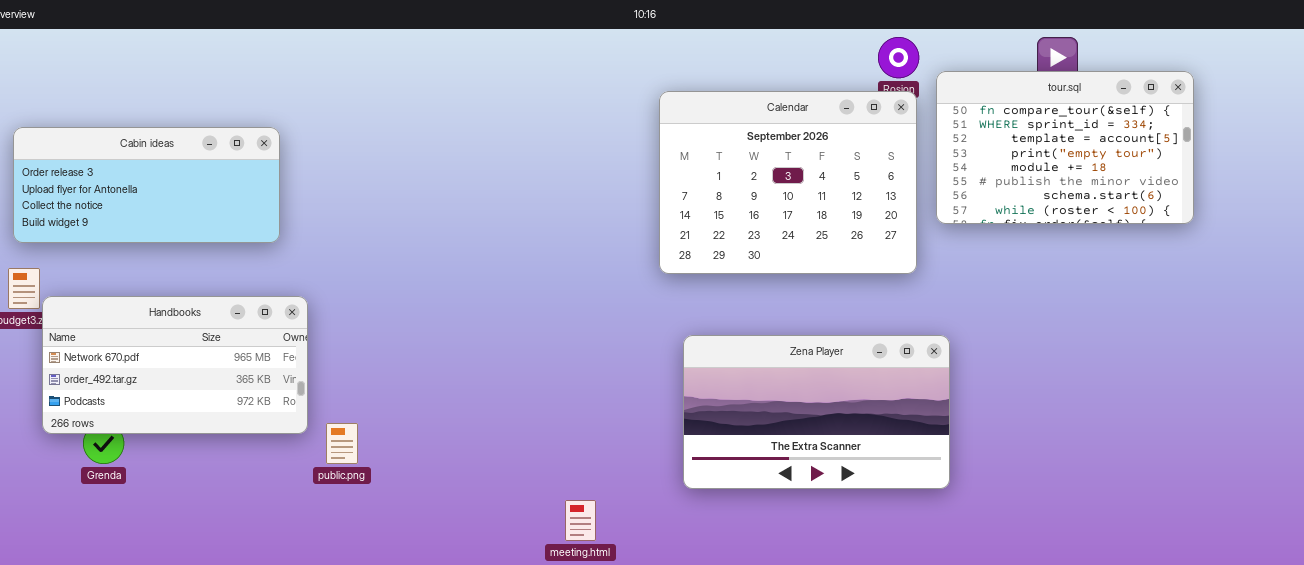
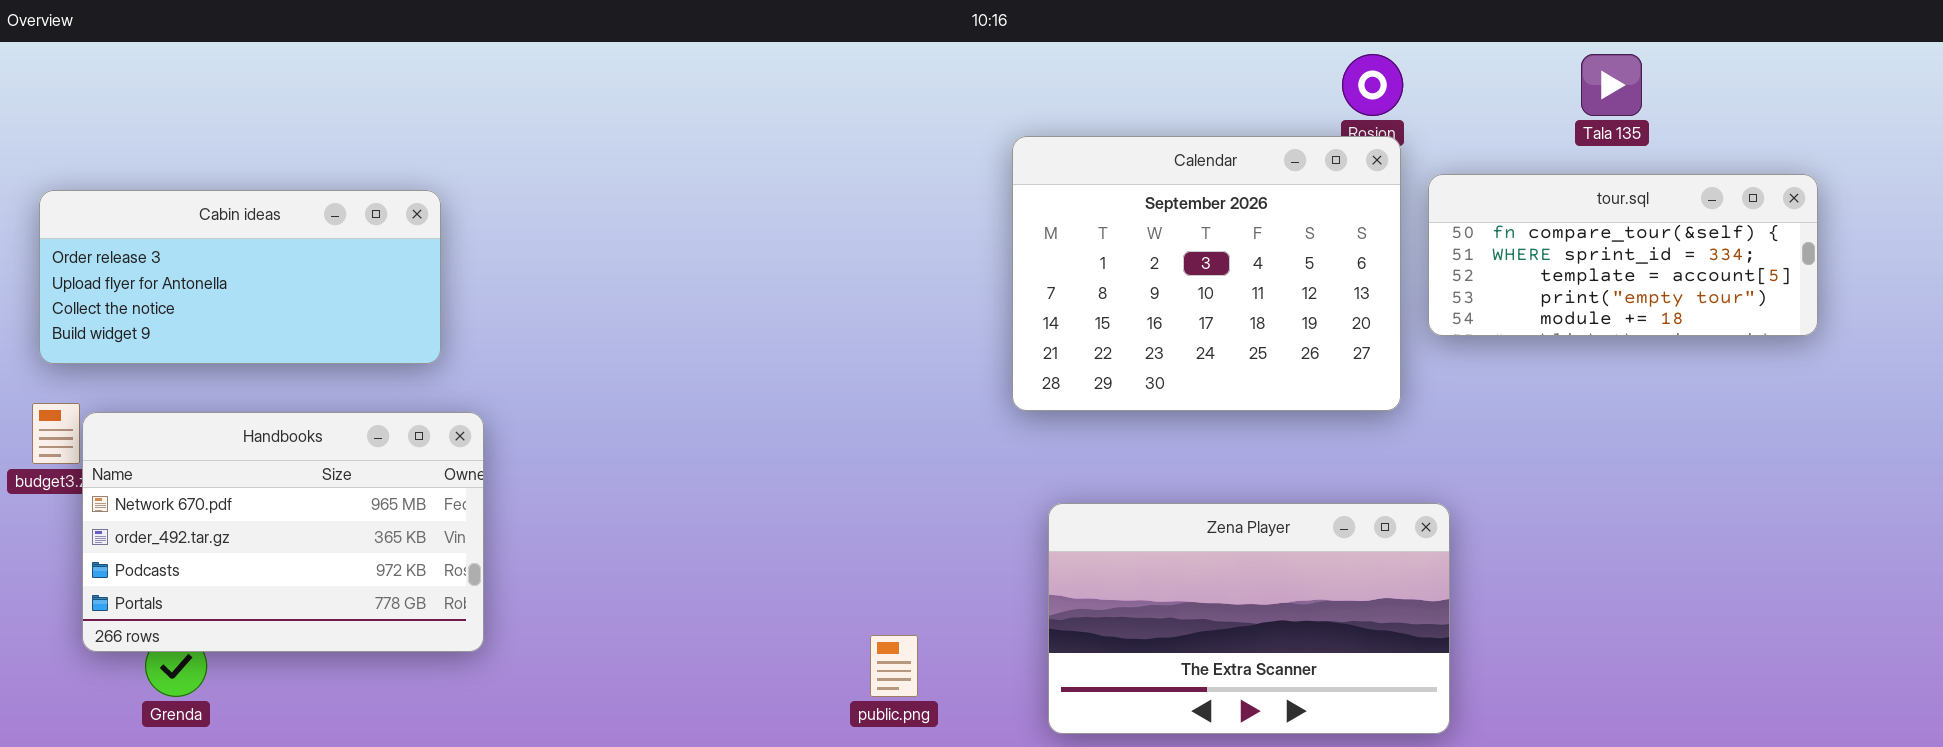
tour.sql: [936,71,1194,224] -> [1428,174,1818,336], resized
Handbooks: [42,296,308,434] -> [82,412,484,652], resized
public.png: [326,423,358,464] -> [870,635,918,697], moved

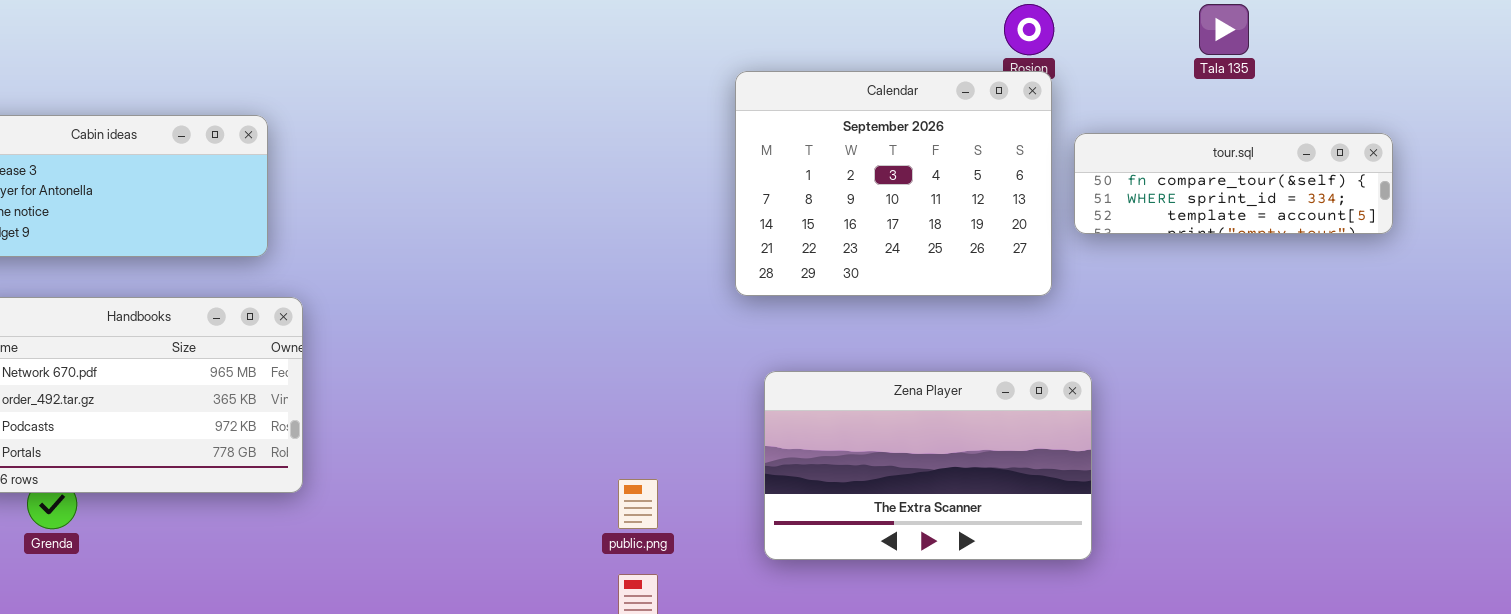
tour.sql: [1428,174,1818,336] -> [1074,133,1393,234], resized

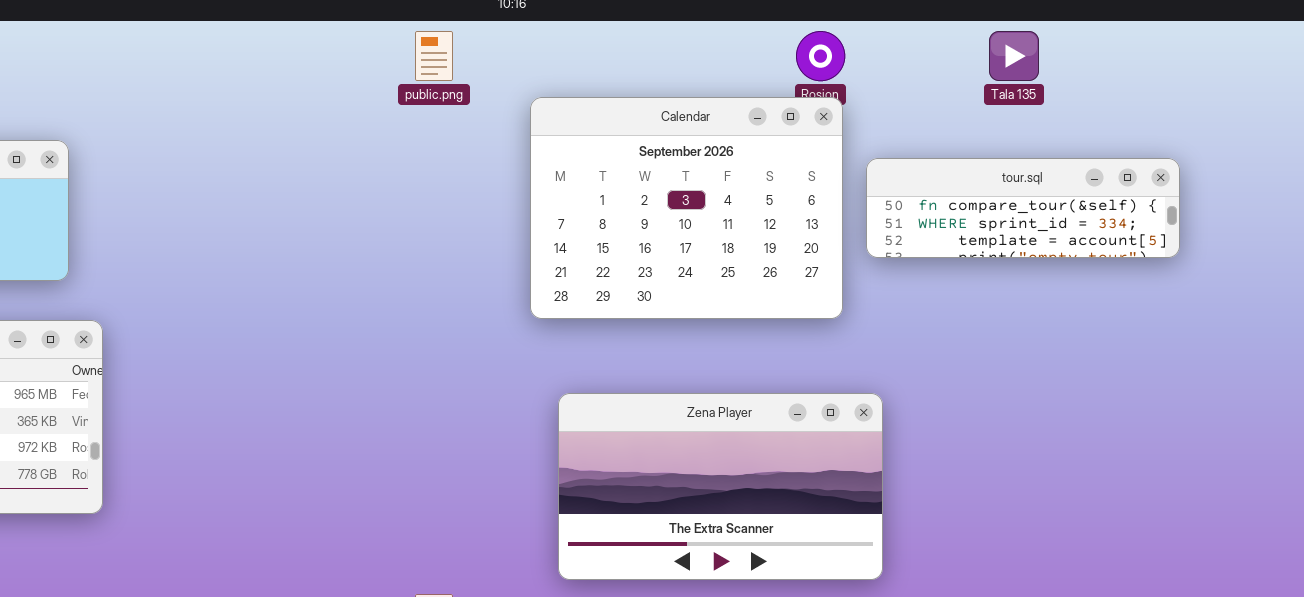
public.png: [618,479,658,529] -> [415,31,453,81], moved

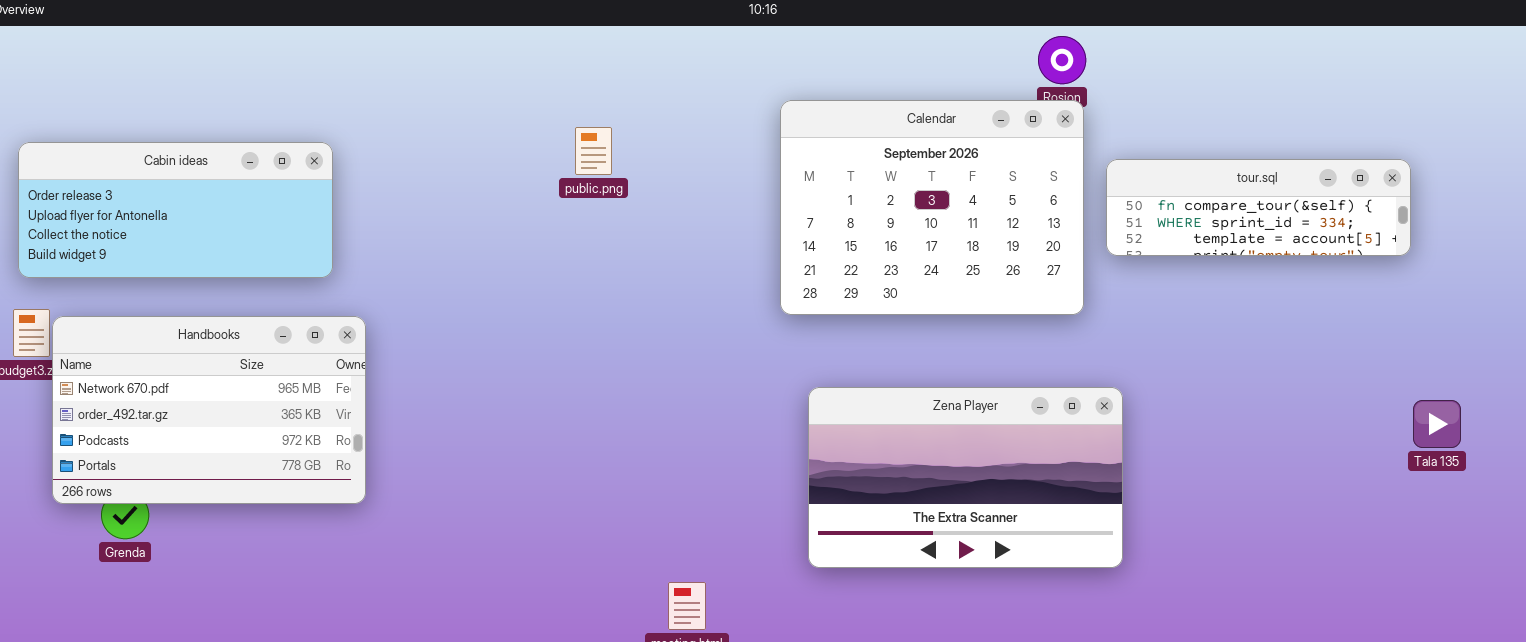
public.png: [415,31,453,81] -> [575,127,612,175], moved
Tala 135: [989,31,1039,81] -> [1413,400,1461,448], moved

